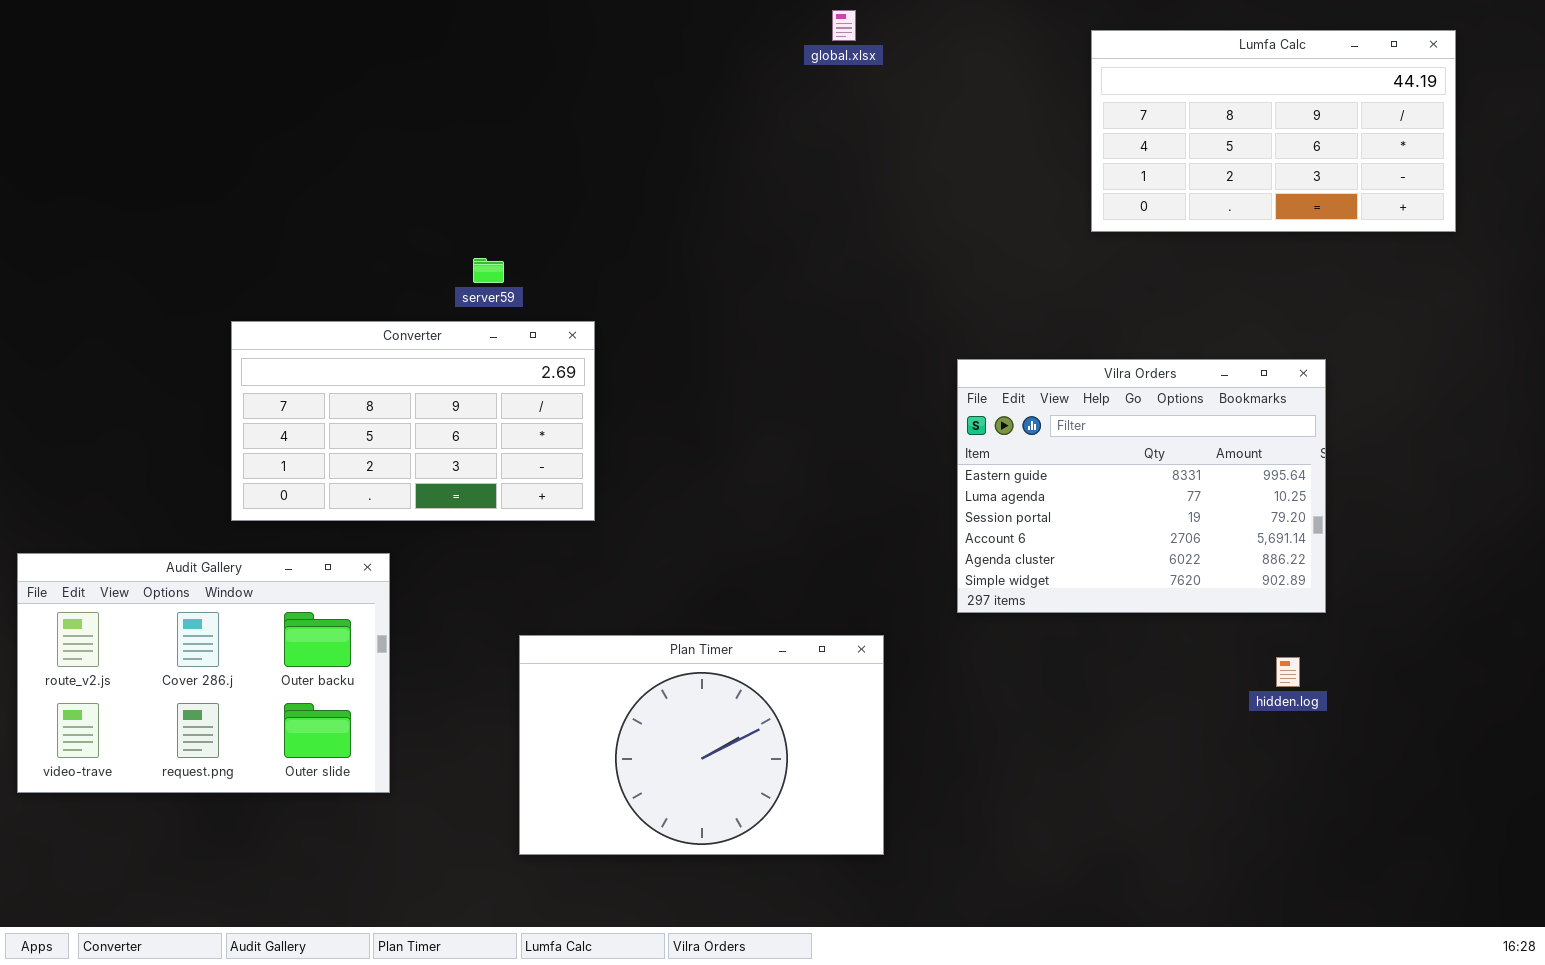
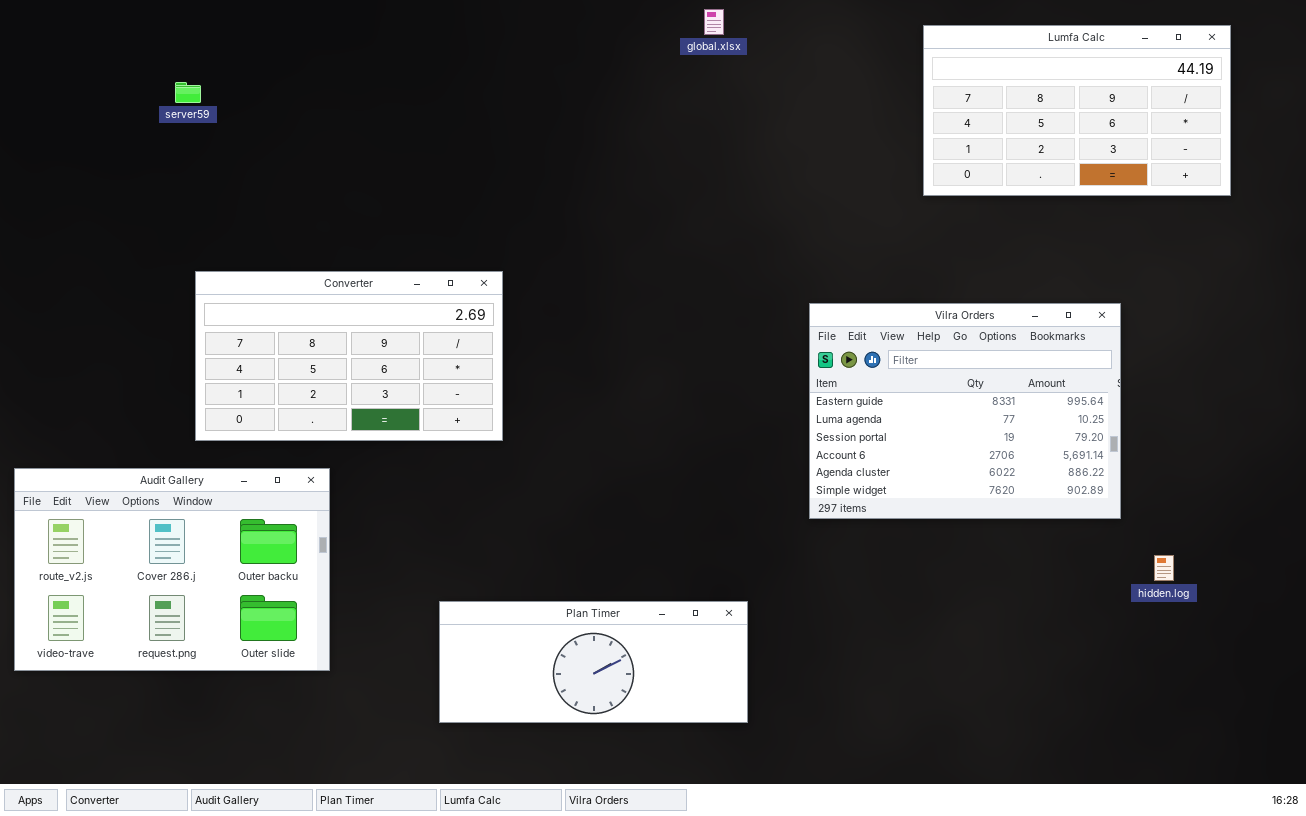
server59: [473,258,504,283] -> [175,82,201,103], moved
Plan Timer: [519,635,884,855] -> [439,601,748,723], resized
hidden.log: [1276,657,1300,687] -> [1154,555,1174,581], moved

